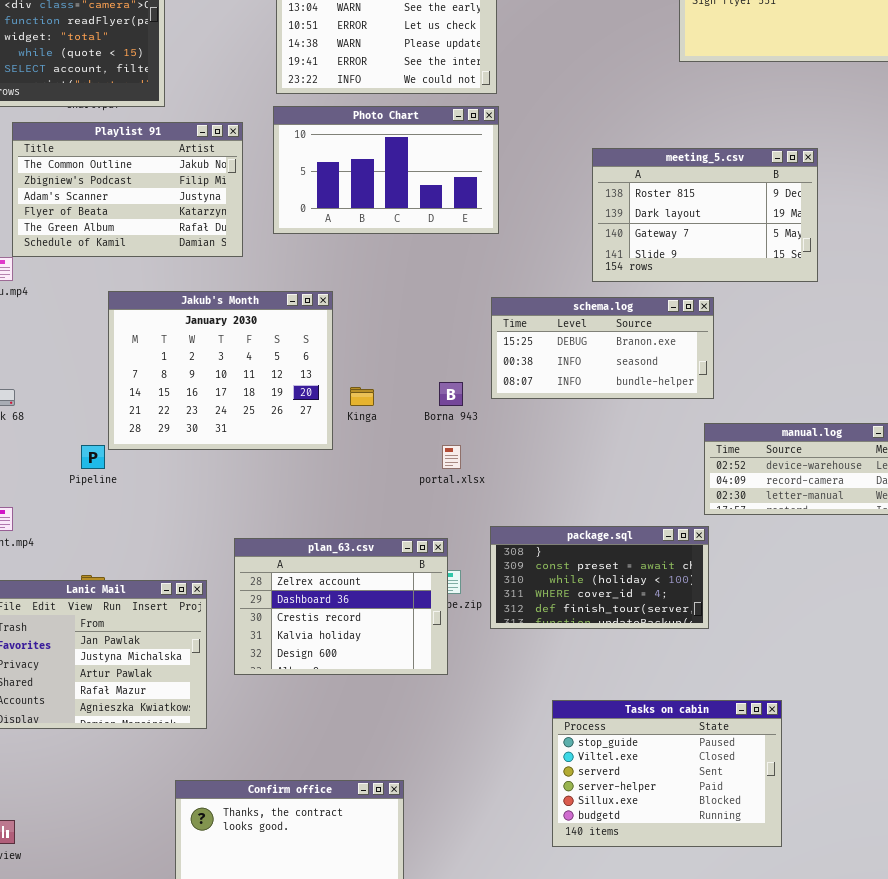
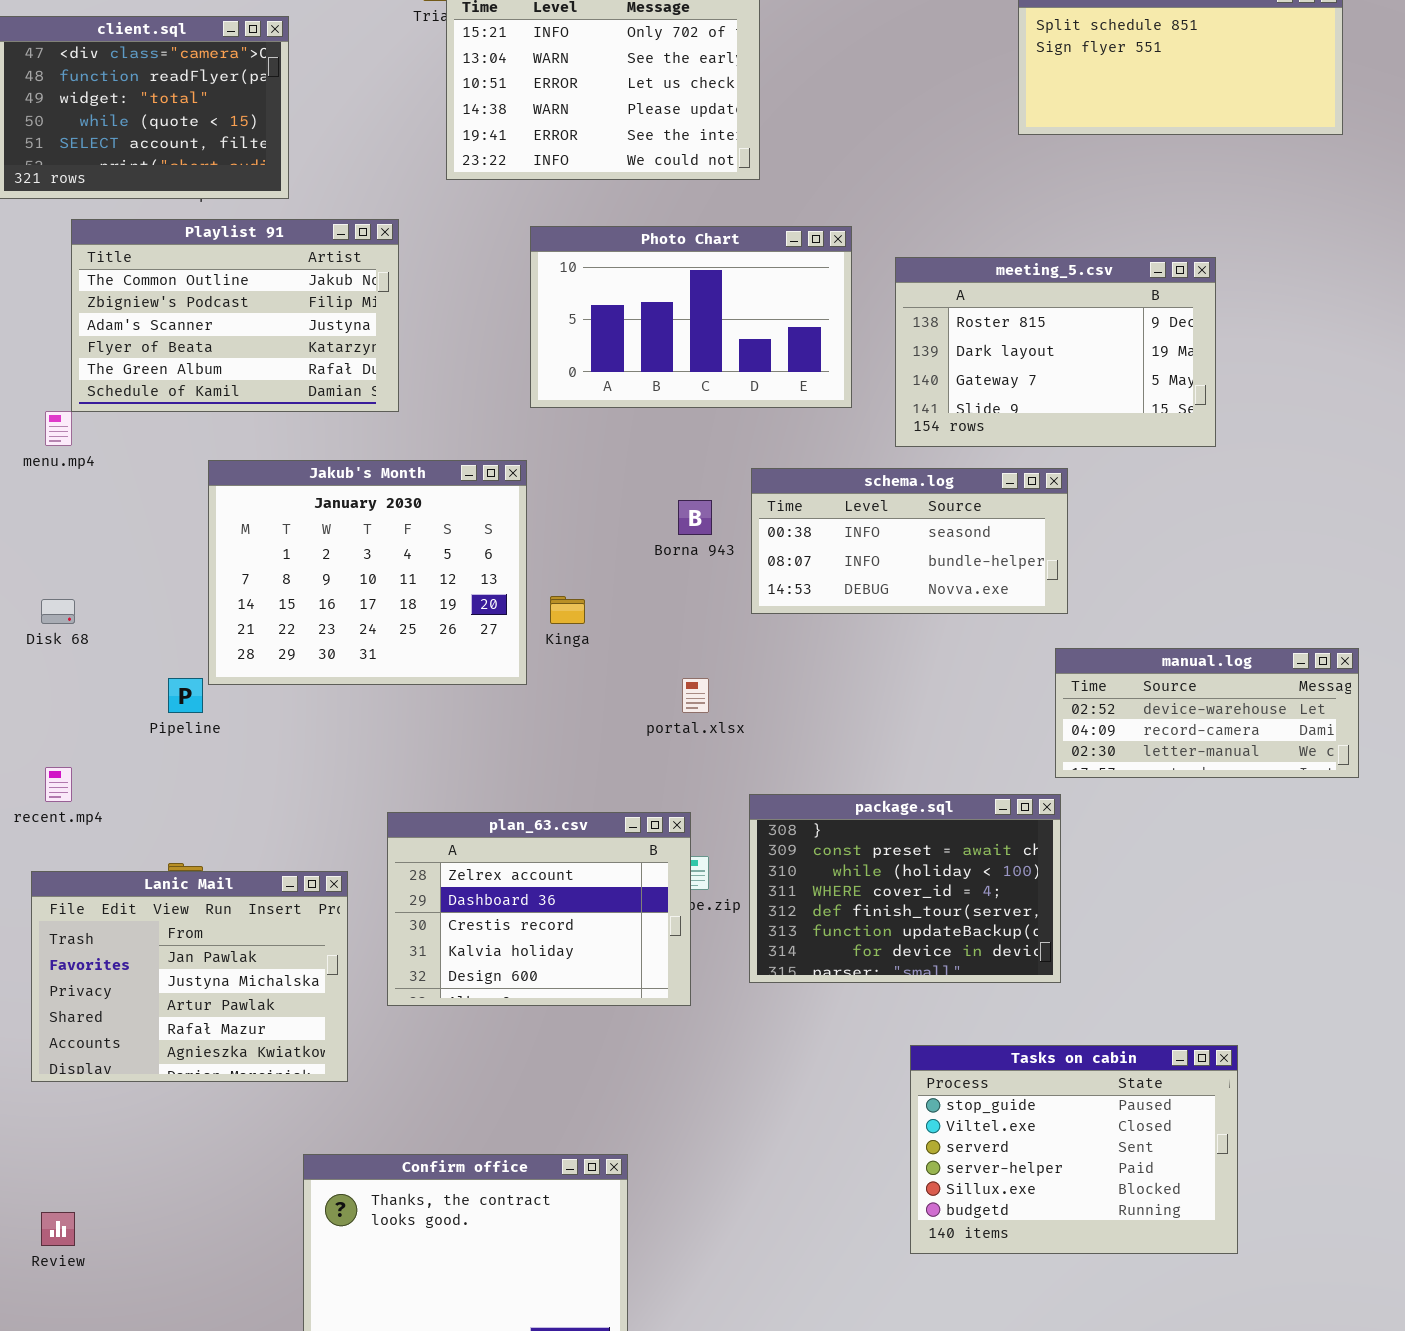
Photo Chart: [273,106,499,234] -> [530,226,852,408], moved
schema.log: [491,297,714,399] -> [751,468,1068,614], scrolled down 1 row
Borna 943: [439,382,463,406] -> [678,500,712,535], moved
package.sql: [490,526,709,629] -> [749,794,1061,983], resized
Tasks on cabin: [552,700,782,847] -> [910,1045,1238,1254], moved

